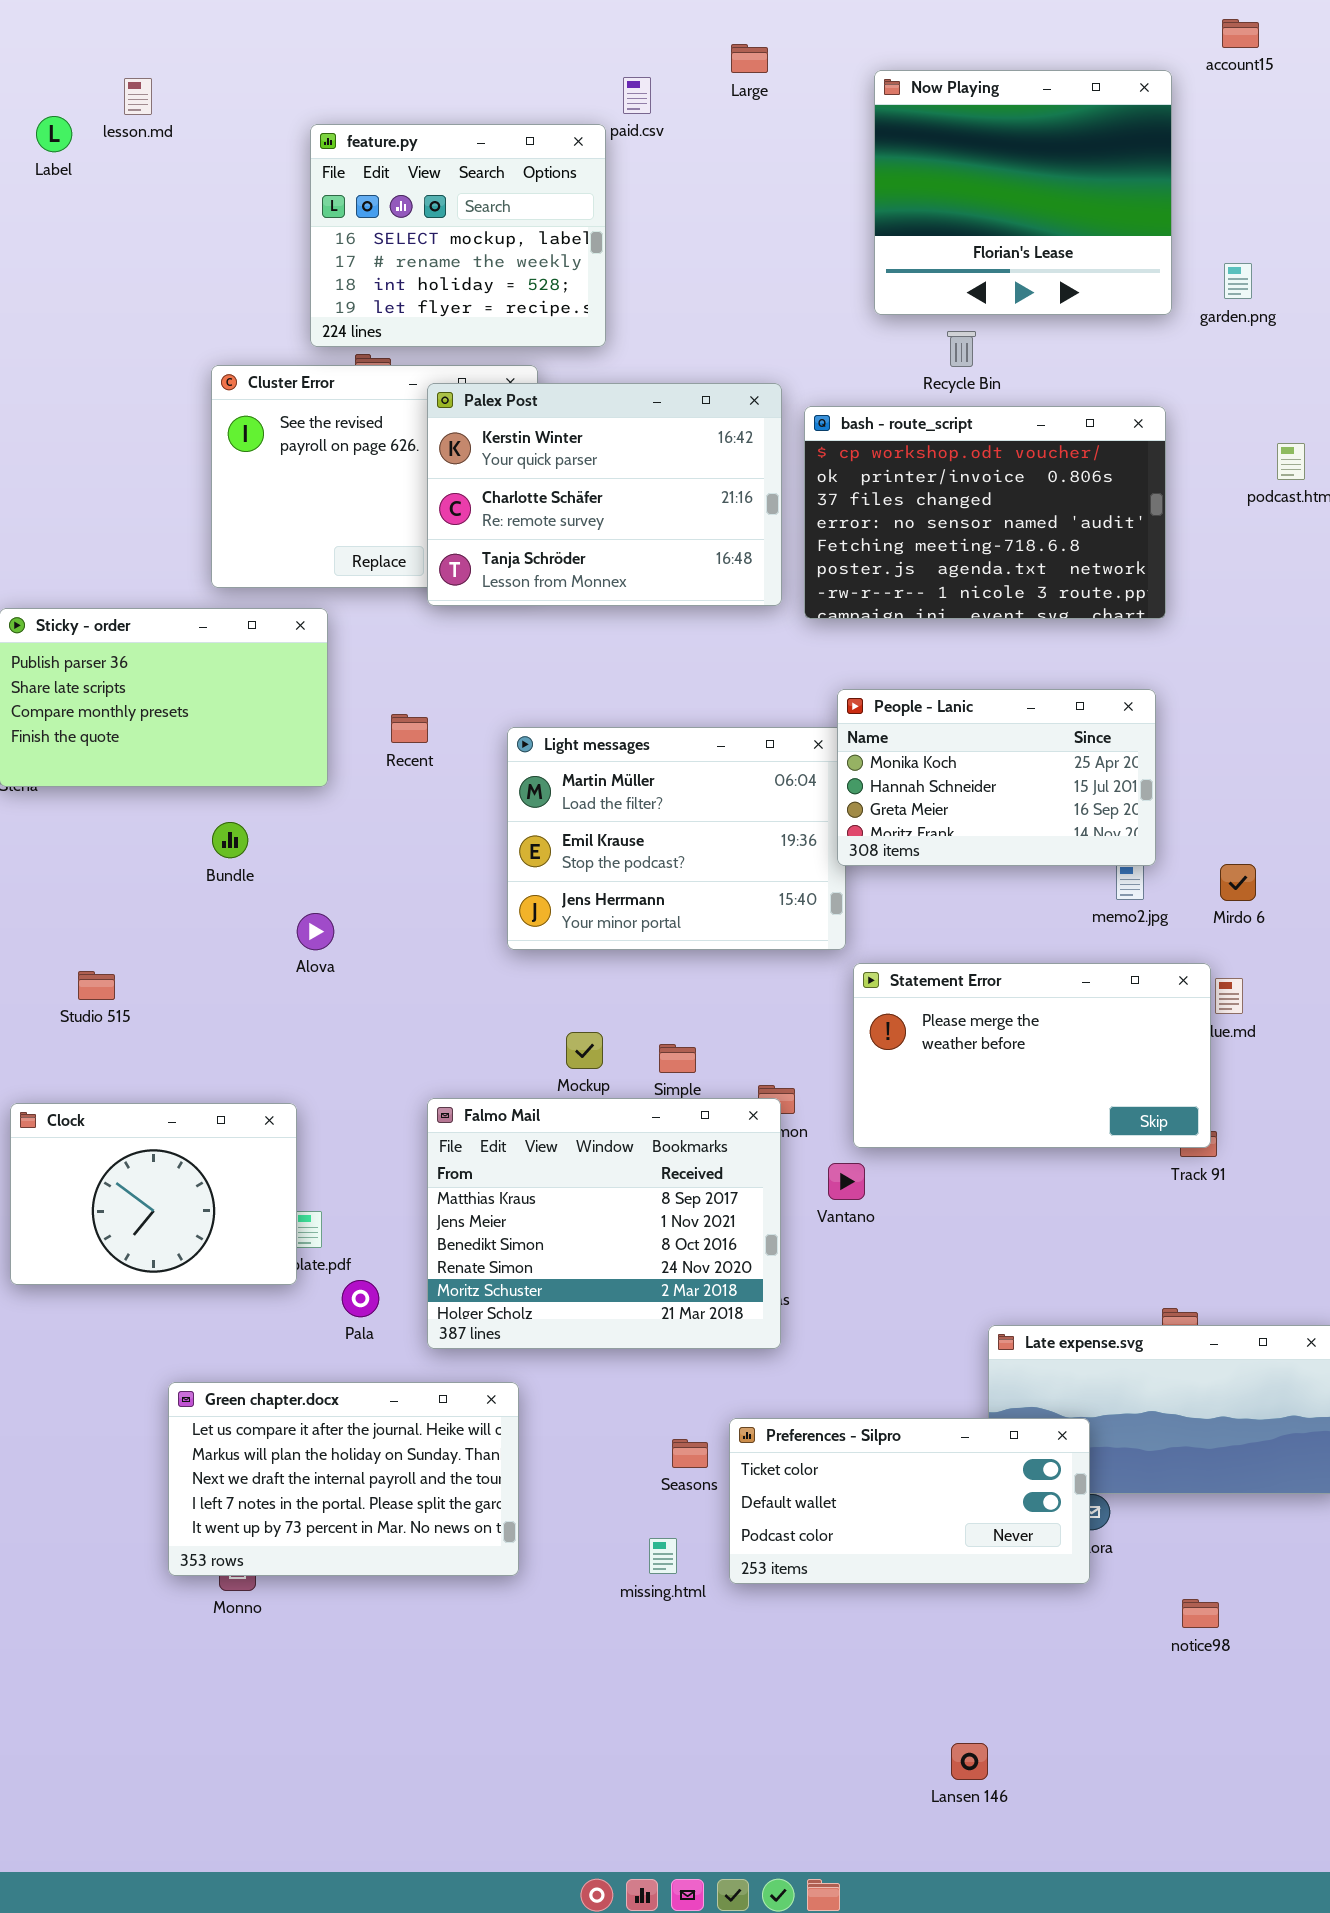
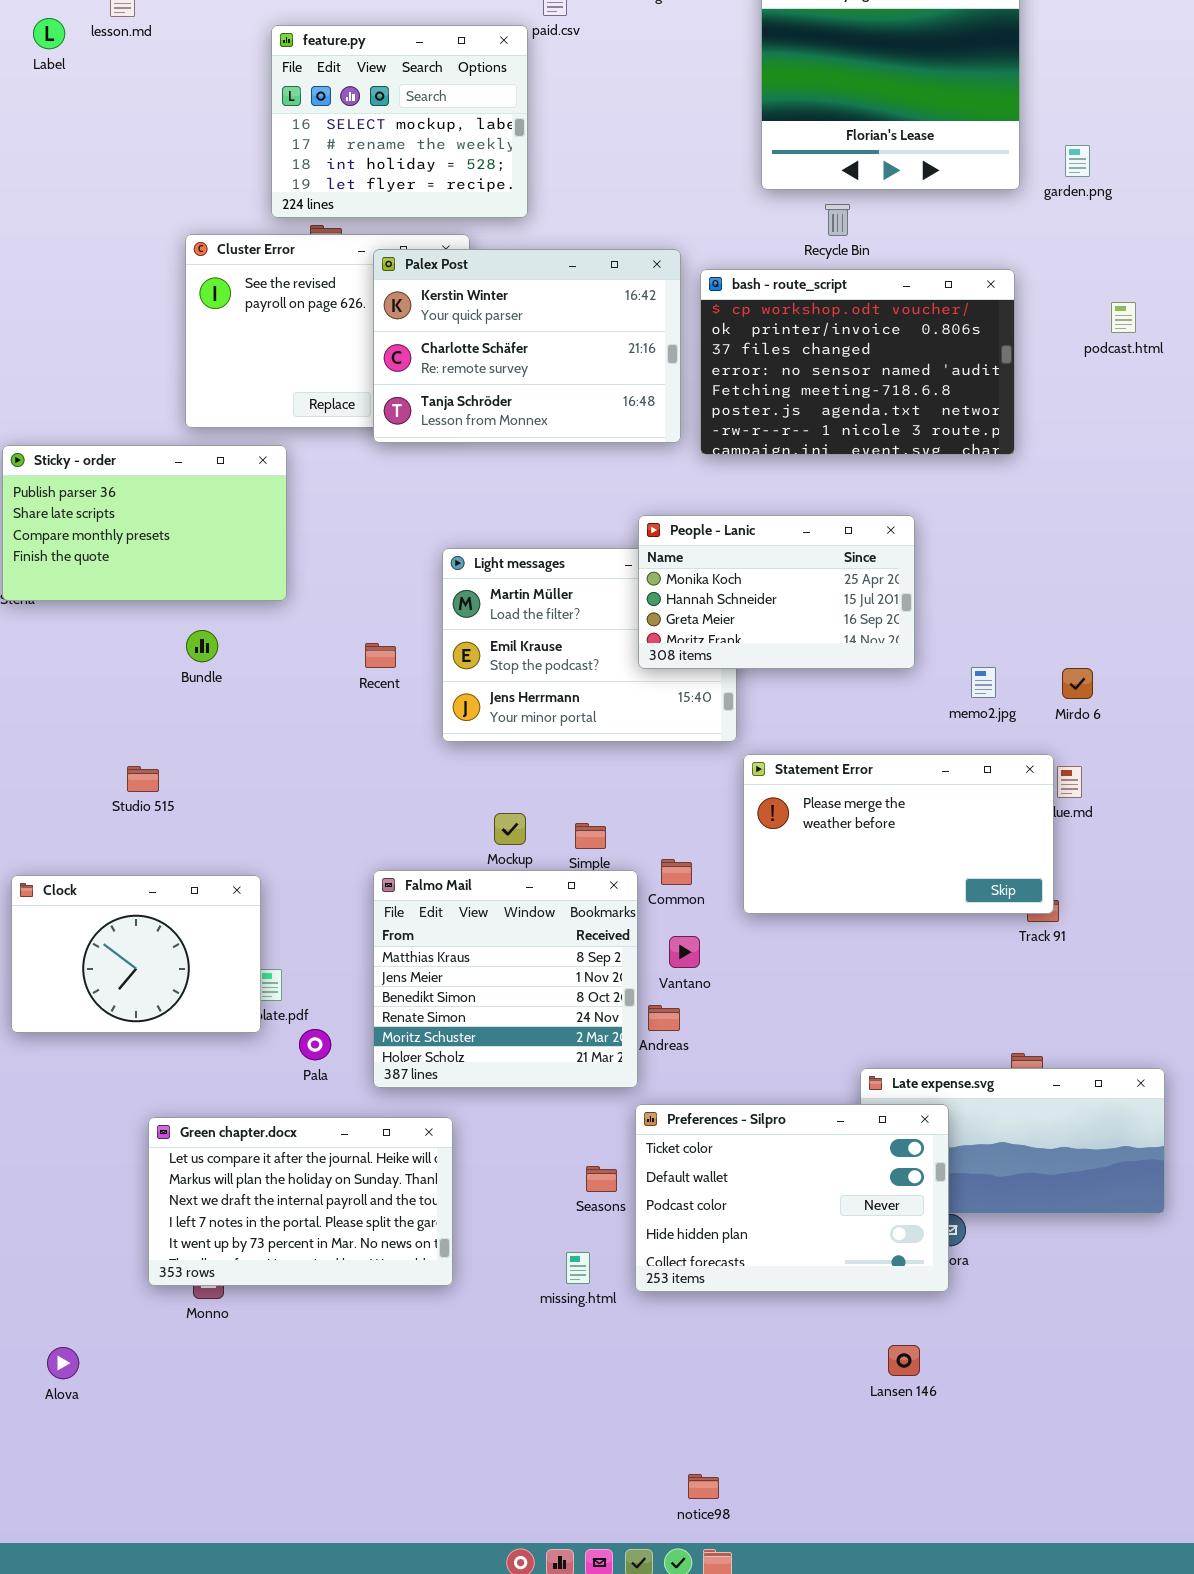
People - Lanic: [837,689,1156,866] -> [638,515,915,669], moved
Recent: [391,714,428,743] -> [365,643,396,668], moved
Alova: [297,913,334,950] -> [47,1347,79,1379], moved
Studio 515: [78,971,115,1000] -> [127,766,159,792], moved
Falmo Mail: [427,1098,781,1349] -> [373,870,638,1088], resized
Vantano: [828,1163,865,1200] -> [669,936,700,968], moved
Preferences - Silpro: [729,1418,1090,1584] -> [635,1104,949,1292], resized
notice98: [1182,1599,1219,1628] -> [688,1474,719,1499], moved
Lansen 146: [951,1743,988,1780] -> [888,1345,920,1376], moved

